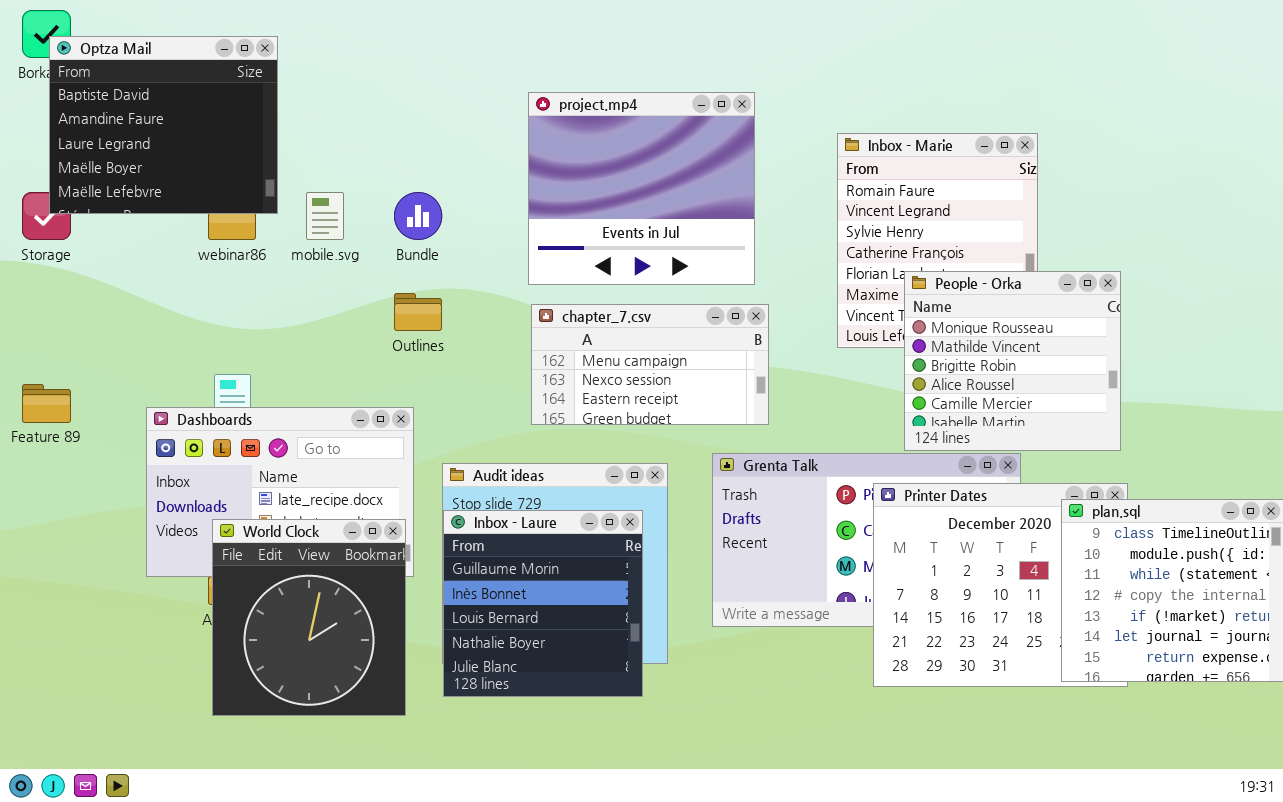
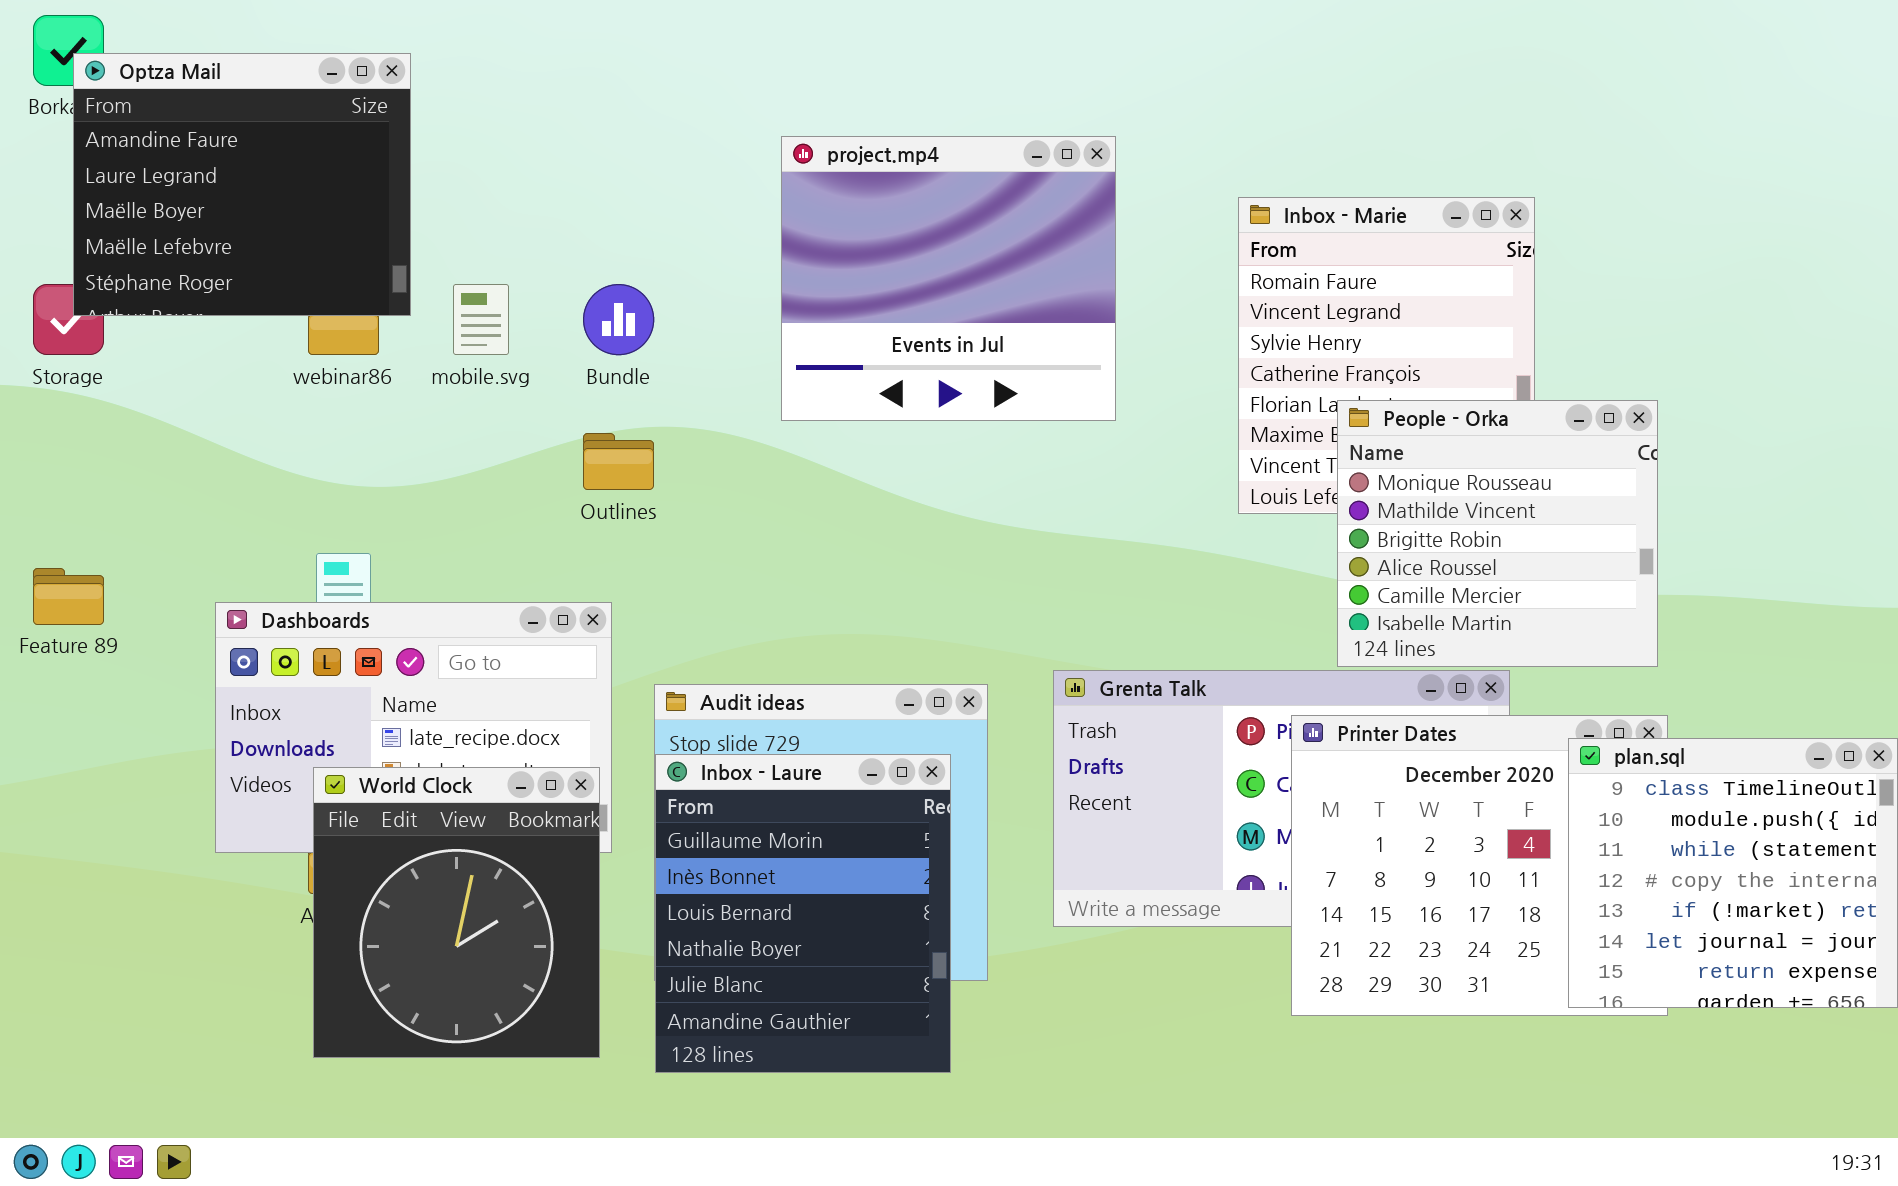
Optza Mail: [49,36,278,214] -> [73,53,411,316], scrolled down 1 row
chapter_7.csv: [531,304,769,425] -> none, closed
Inbox - Laure: [443,510,643,697] -> [655,754,951,1073], resized

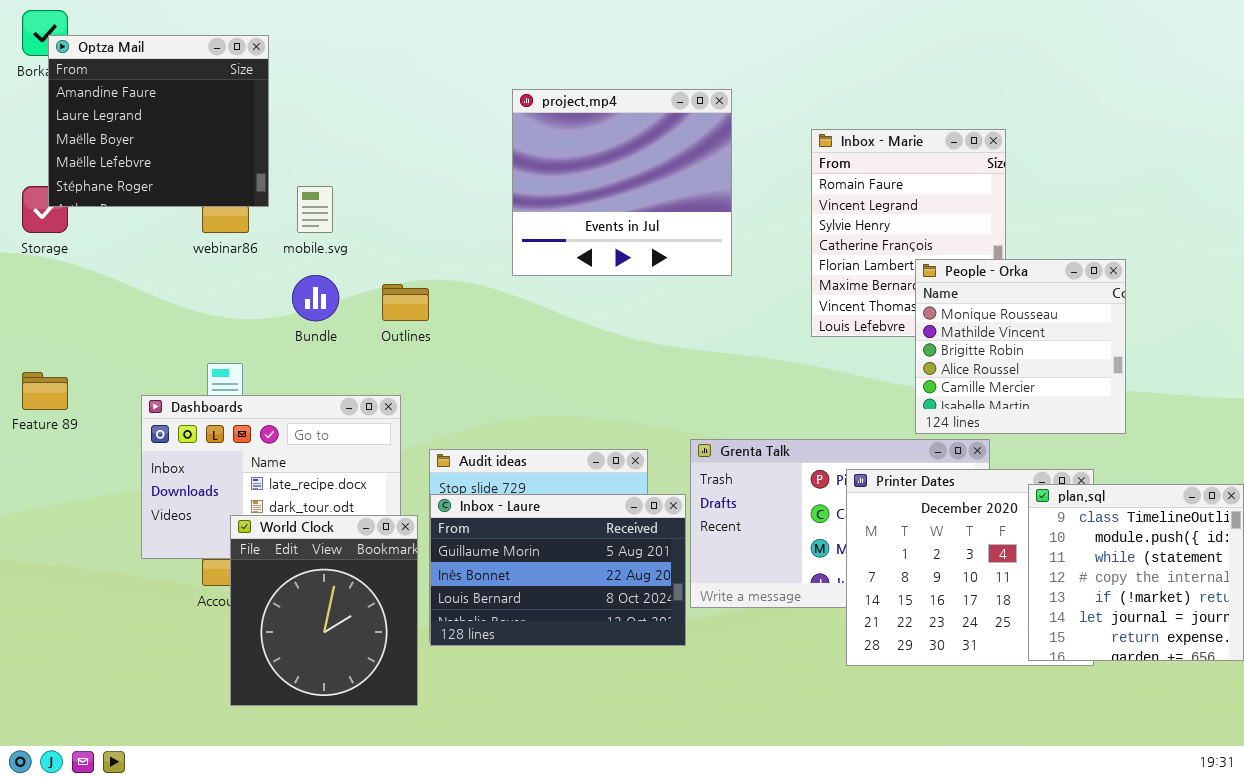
Bundle: [583,284,654,355] -> [292,275,339,321], moved
People - Orka: [1337,400,1658,667] -> [915,259,1126,434], moved
Inbox - Laure: [655,754,951,1073] -> [430,494,686,646], resized
World Clock: [313,767,600,1058] -> [230,515,418,706], moved

